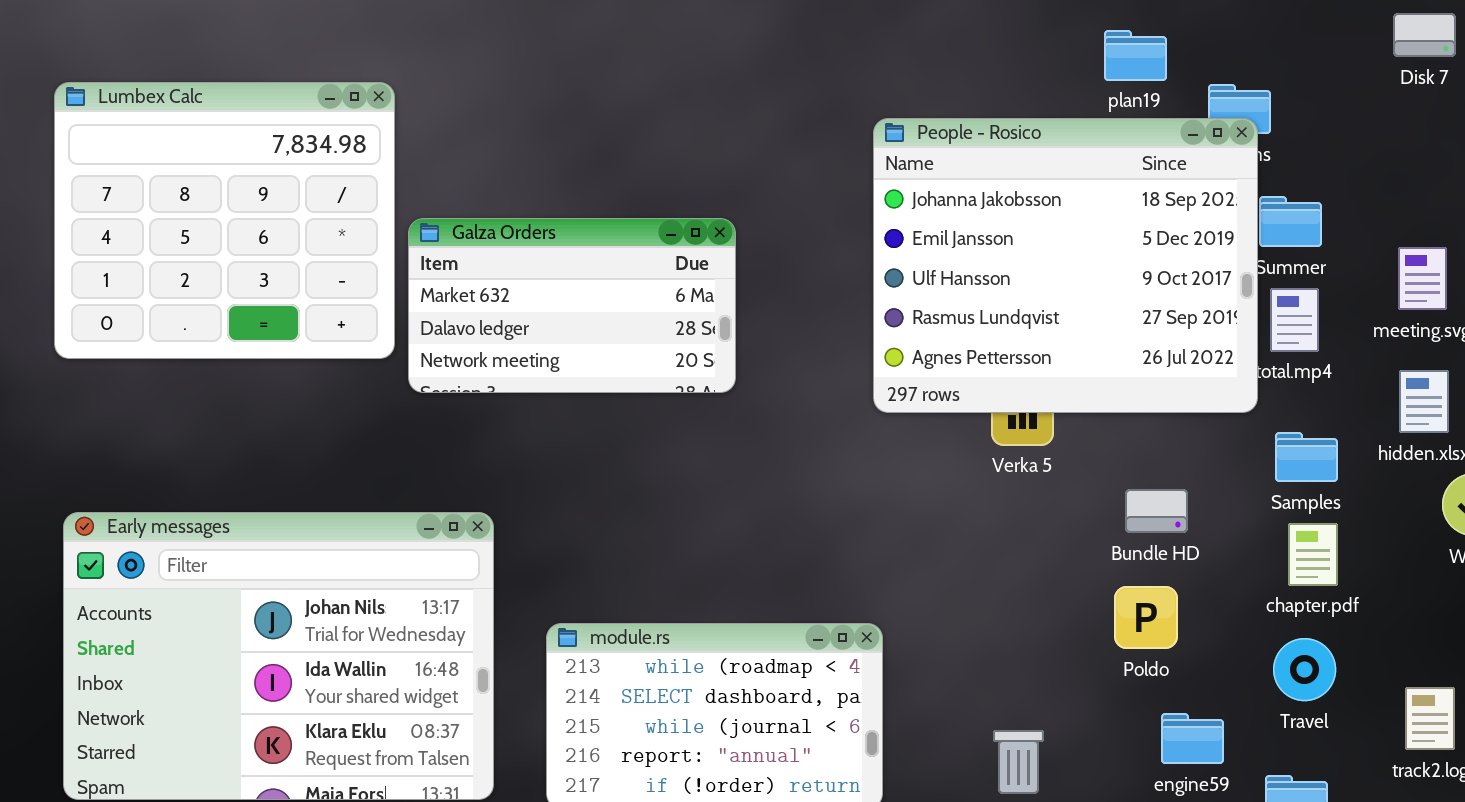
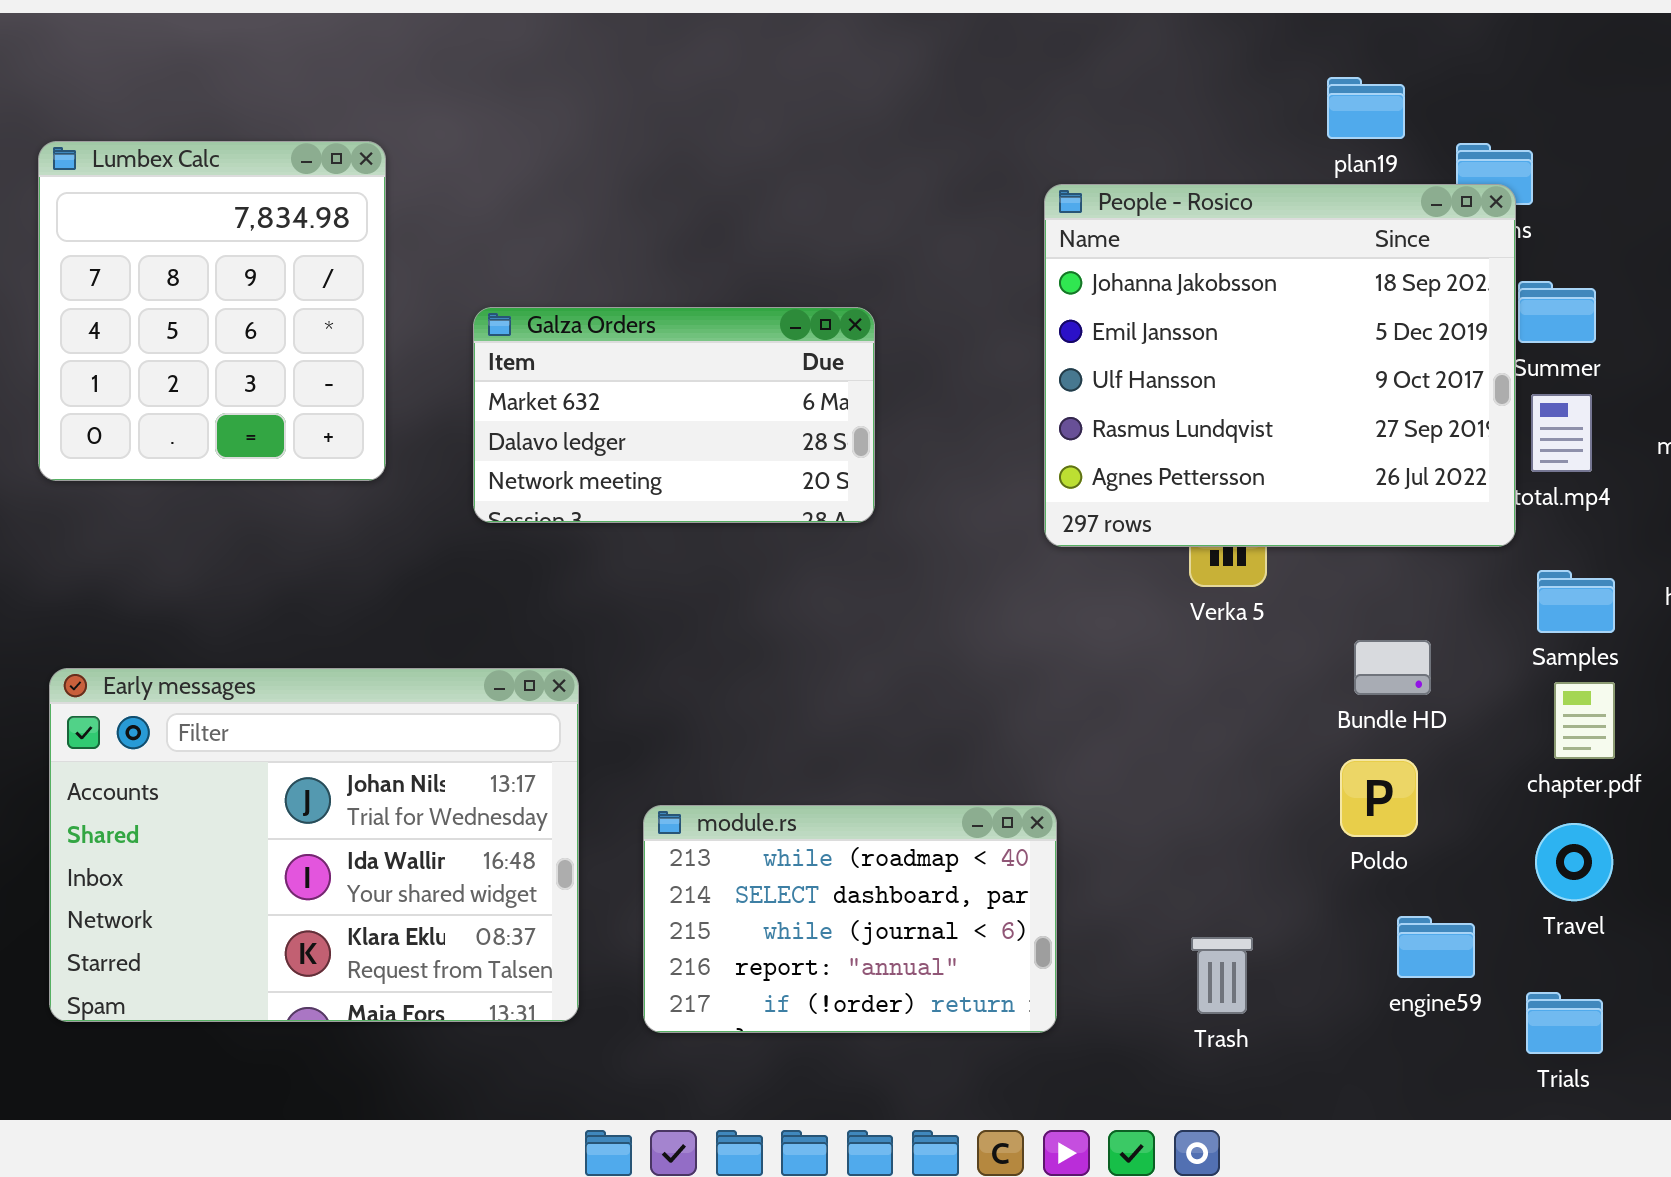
Lumbex Calc: [54,82,395,359] -> [38,141,386,481], resized

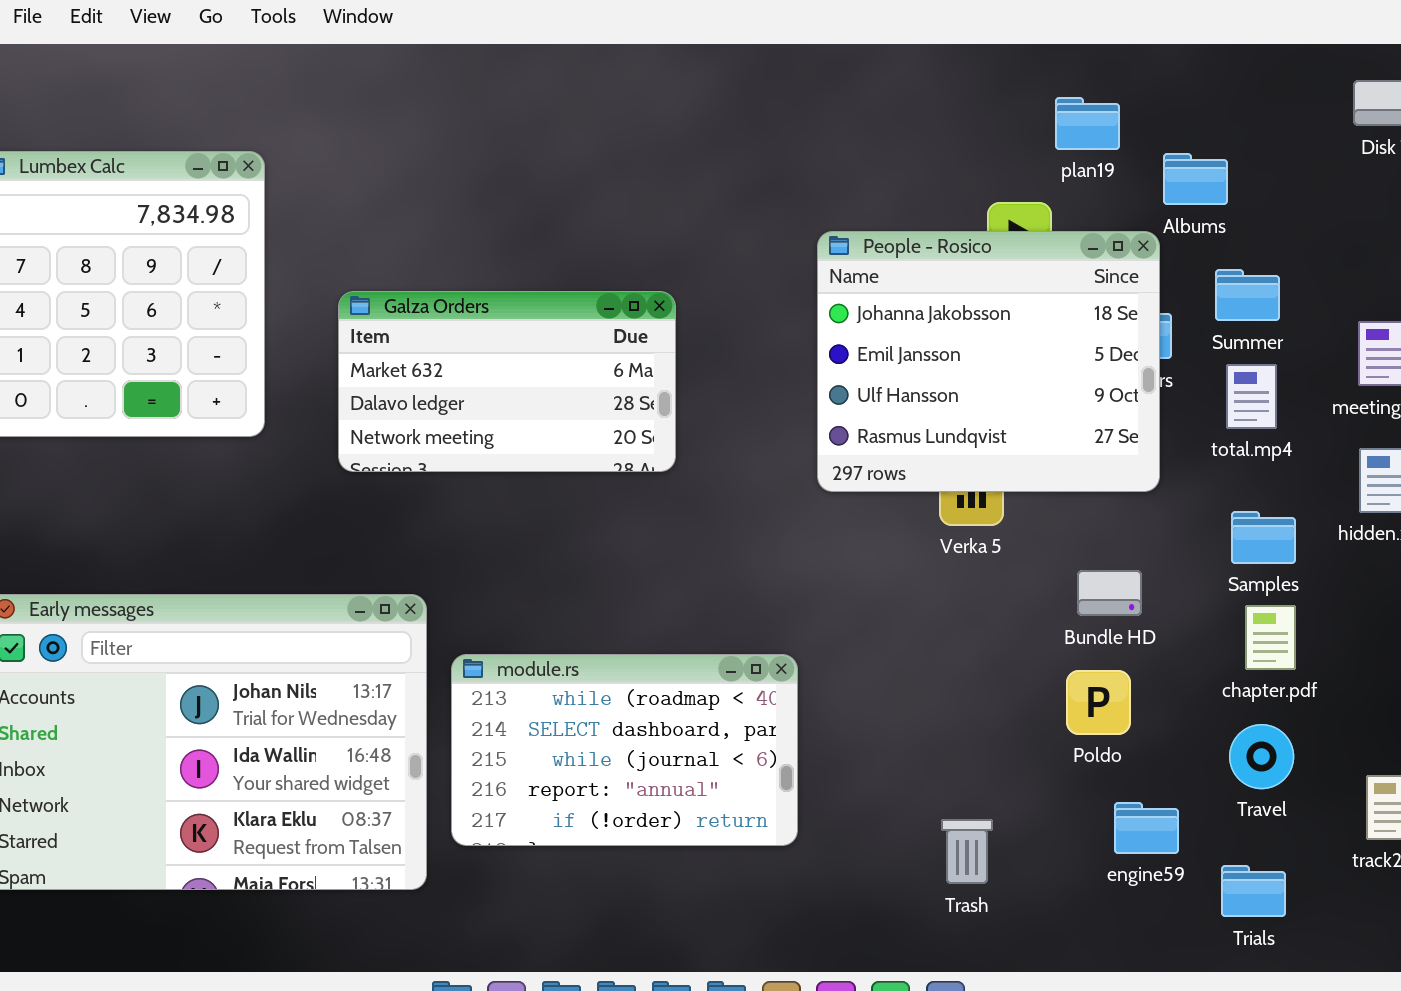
People - Rosico: [1044,184,1516,547] -> [817,231,1160,492], resized
module.rs: [643,805,1057,1033] -> [451,654,798,846], moved

